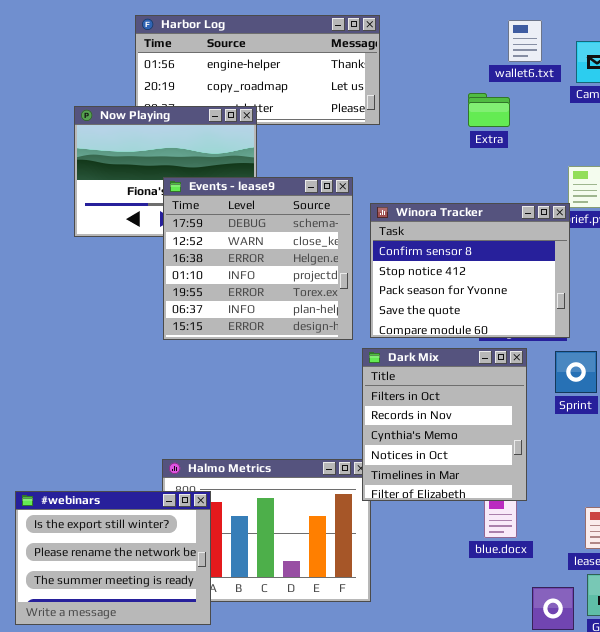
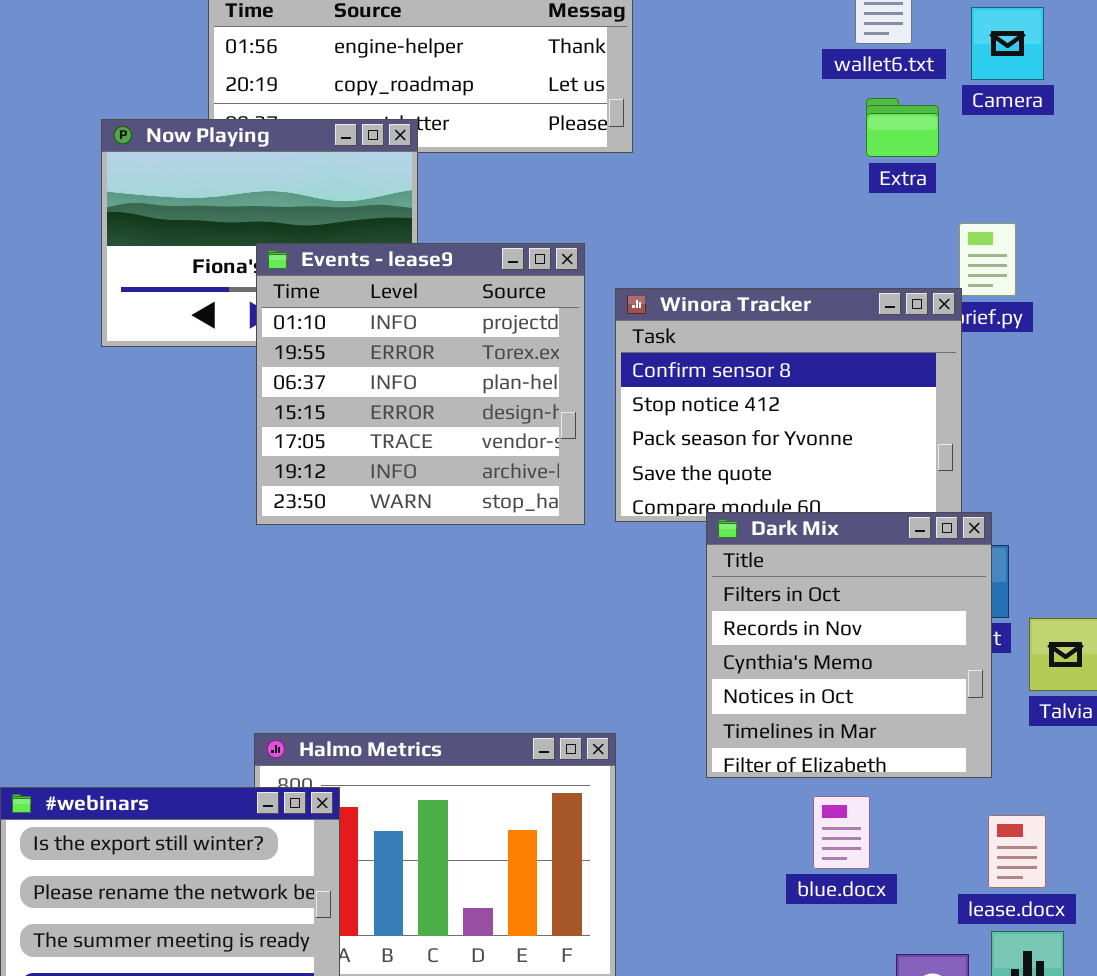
Extra: [468,93,510,127] -> [866,98,939,157], moved
Events - lease9: [163,177,353,340] -> [256,243,585,525], scrolled down 3 rows
Dark Mix: [362,348,527,501] -> [706,512,992,778], moved

